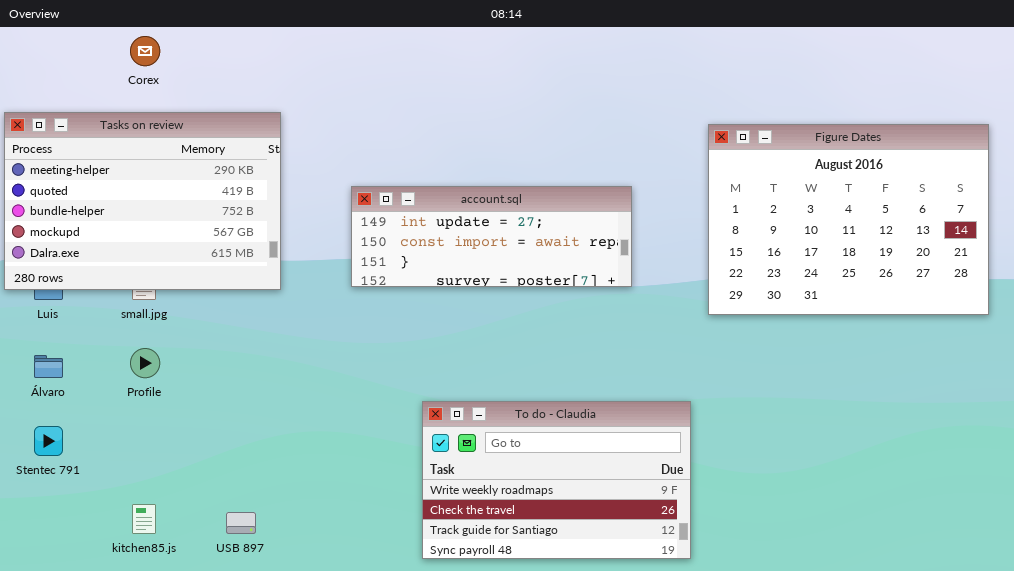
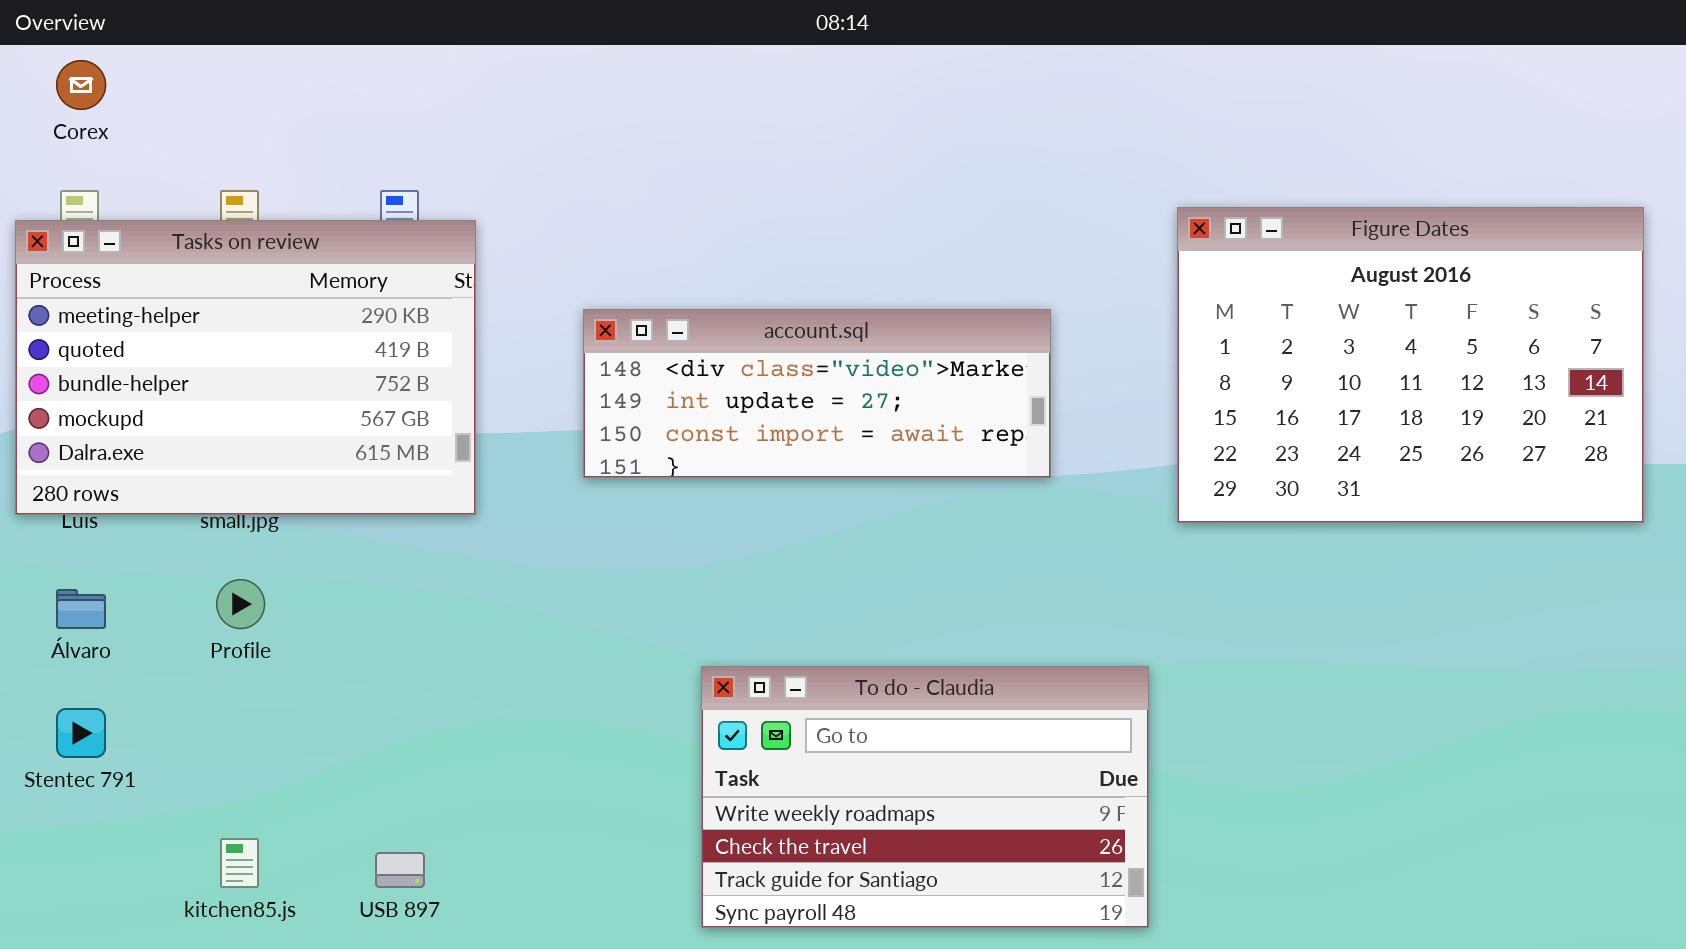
Corex: [130,36,160,66] -> [56,60,106,110], moved
Tasks on review: [4,112,281,290] -> [15,220,476,515], moved
account.sql: [351,186,632,287] -> [583,309,1051,478], scrolled up 1 row

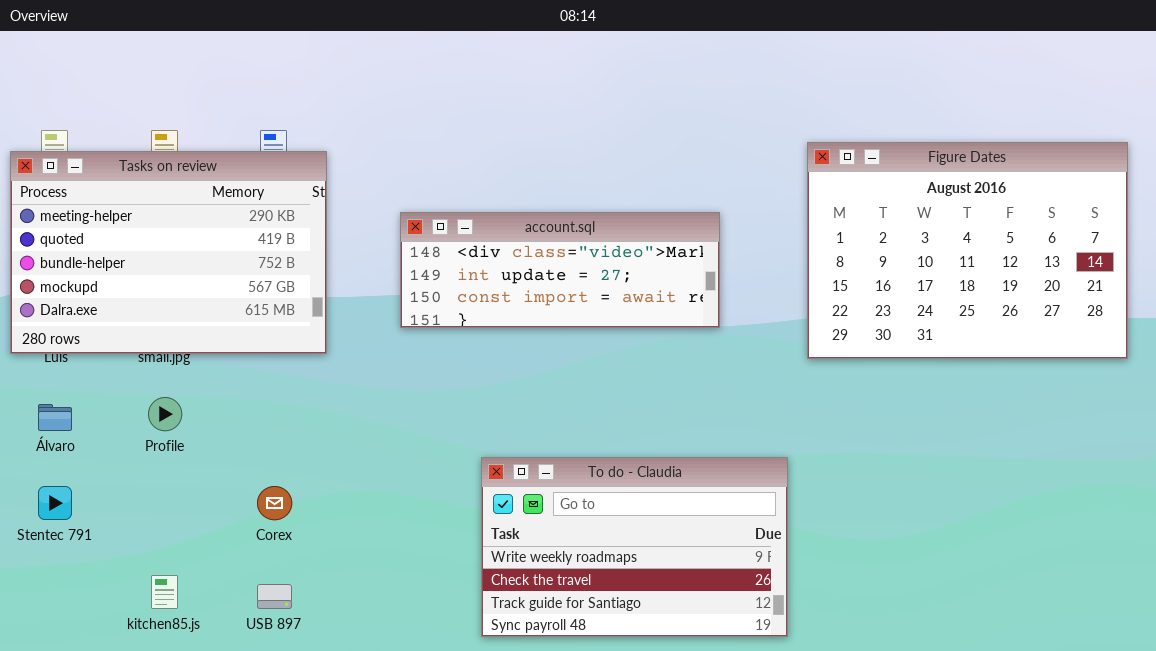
Corex: [56,60,106,110] -> [257,486,292,520], moved

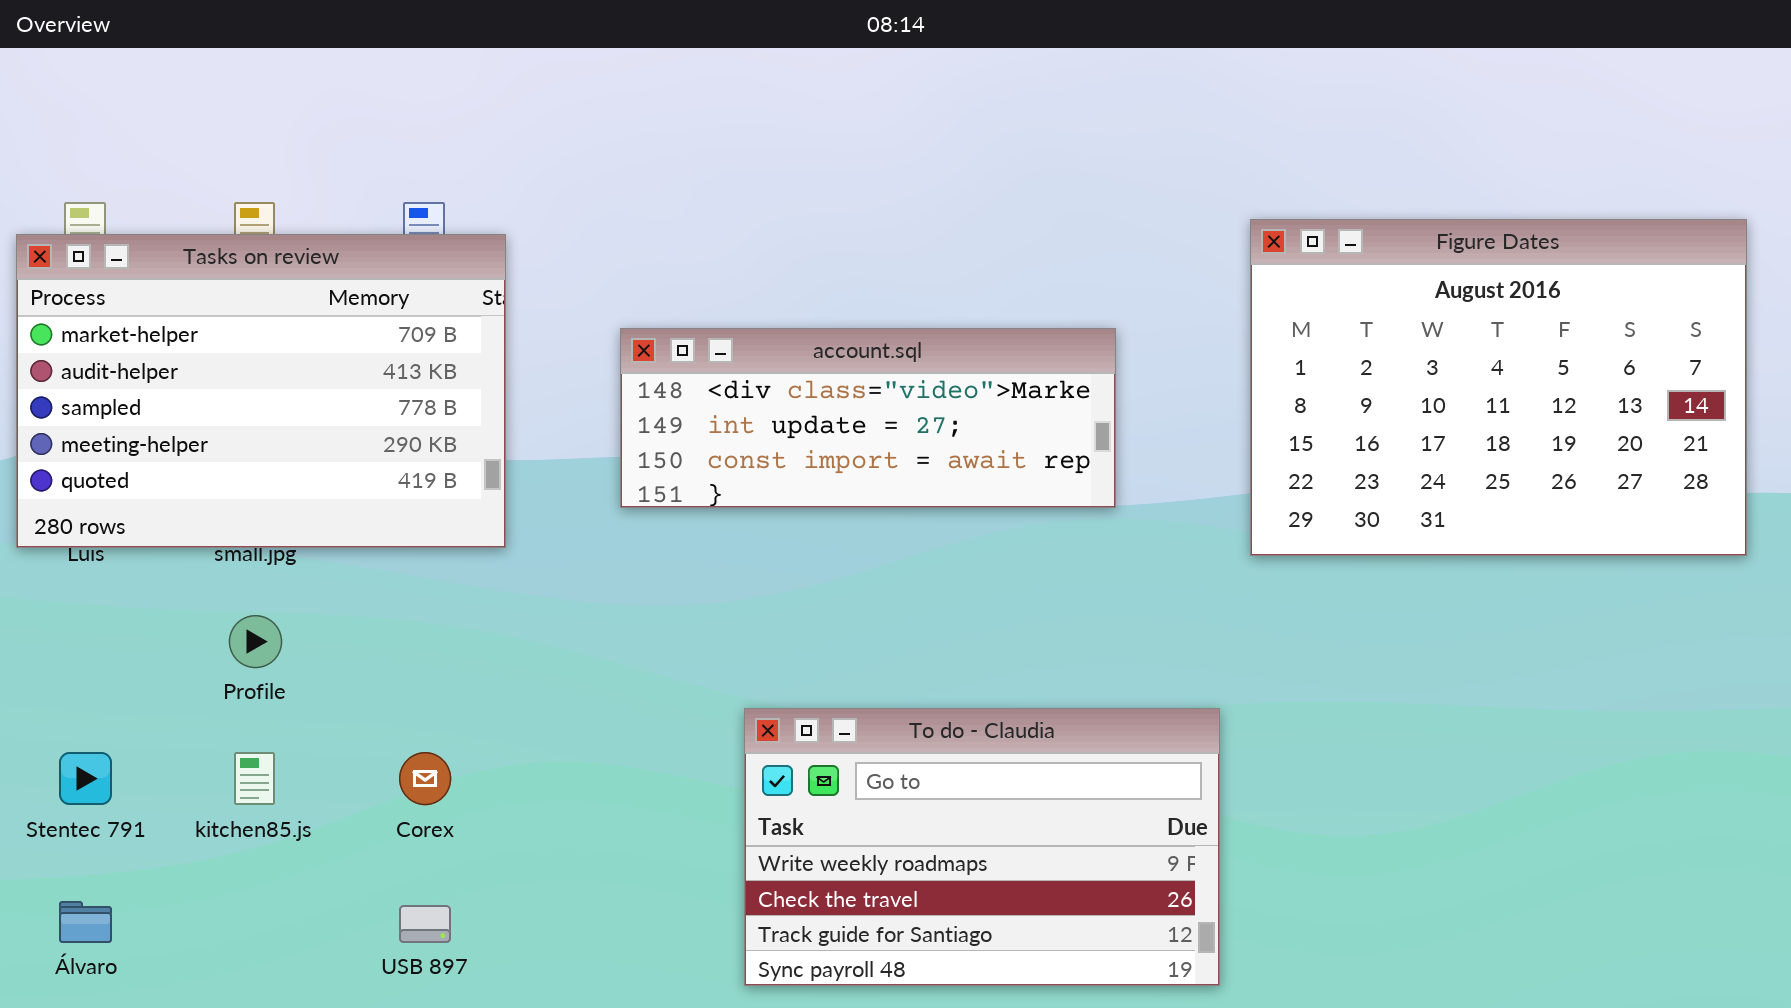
Tasks on review: [10,151,327,354] -> [16,234,506,548], scrolled up 3 rows
Álvaro: [38,404,72,431] -> [59,901,112,943], moved
kitchen85.js: [151,575,178,609] -> [234,752,275,805], moved

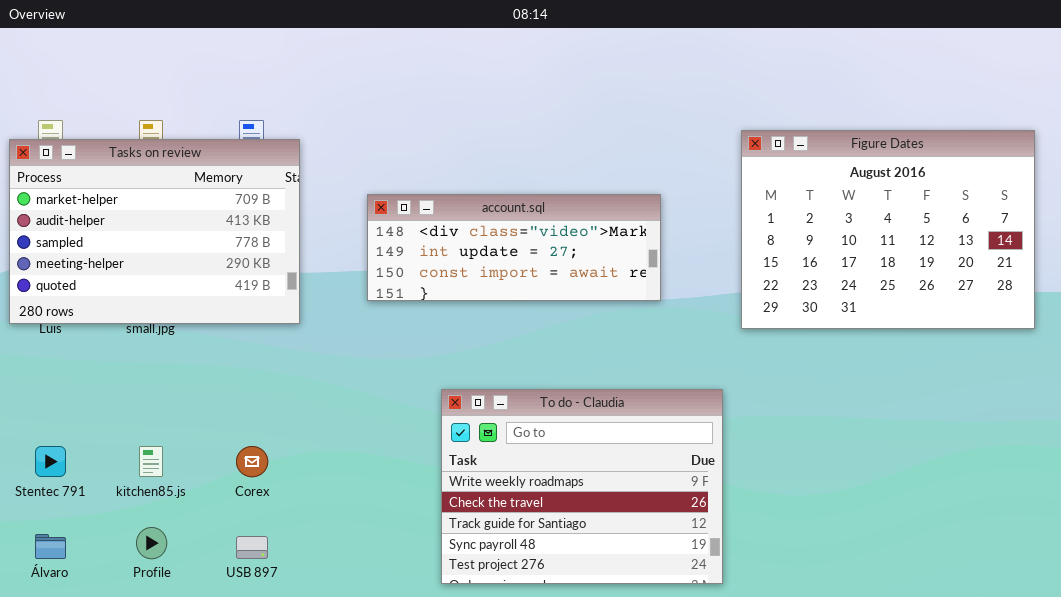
Profile: [229,615,282,668] -> [136,527,167,559], moved
To do - Claudia: [744,708,1220,986] -> [441,389,723,584], resized

